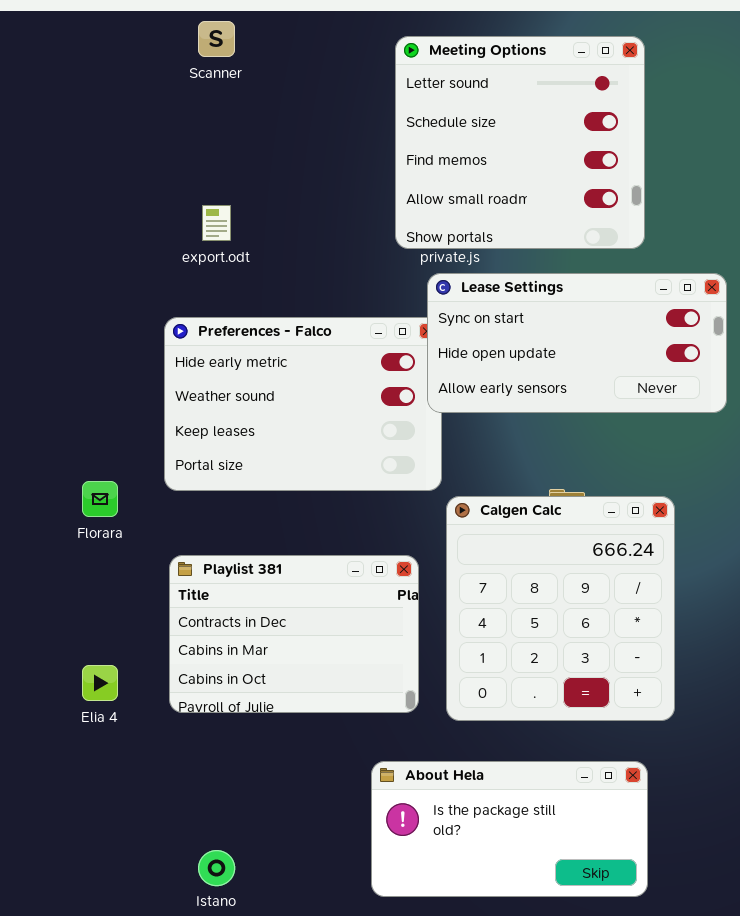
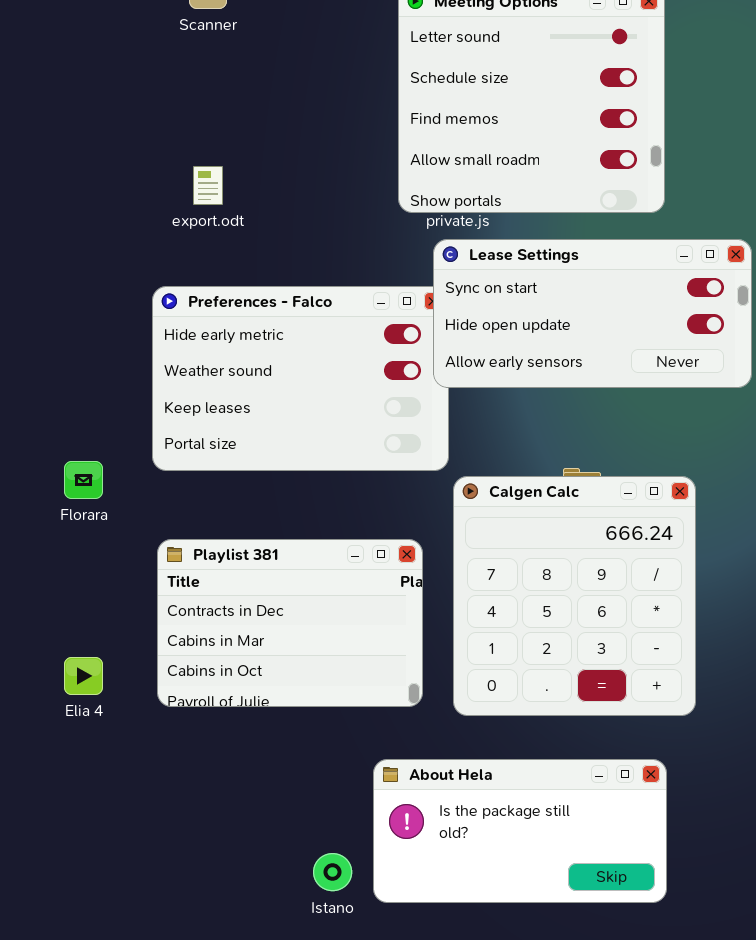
Istano: [198,850,235,886] -> [313,853,352,891], moved

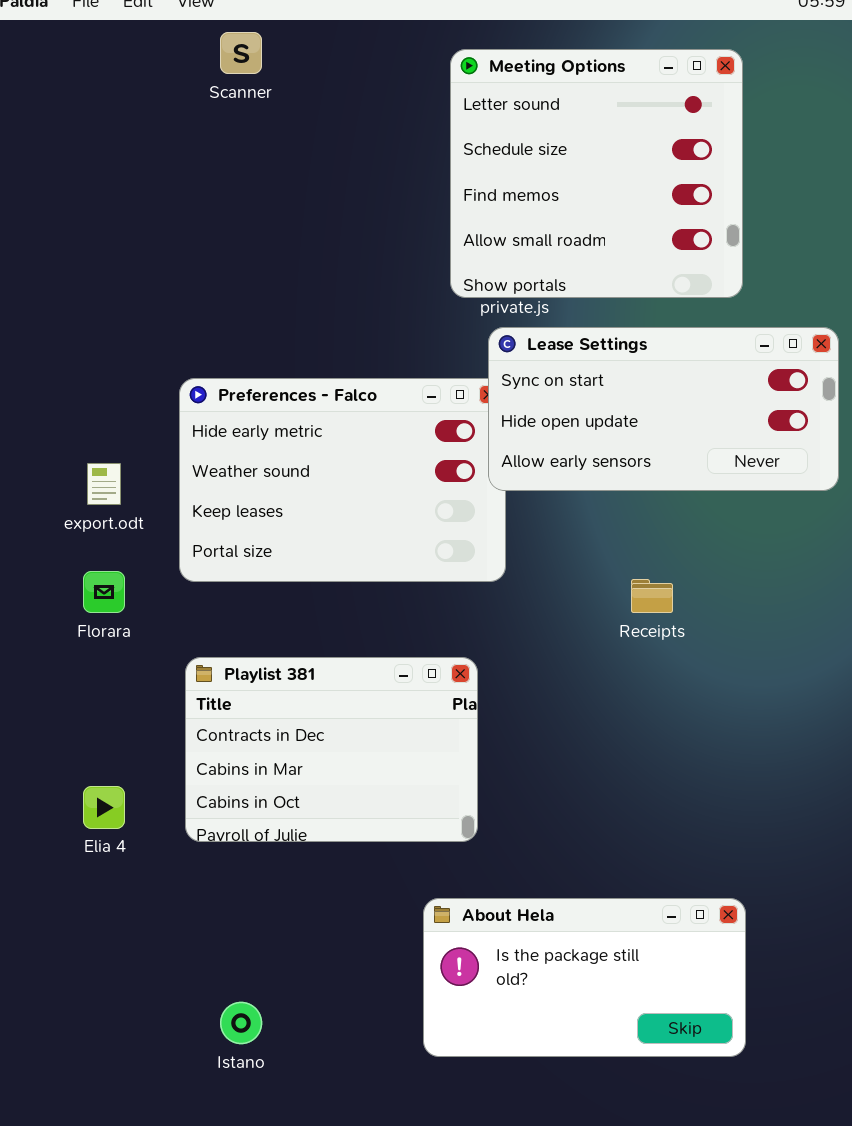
export.odt: [193,166,223,205] -> [87,463,121,505], moved
Calgen Calc: [453,476,696,716] -> none, closed
Istano: [313,853,352,891] -> [220,1002,262,1044], moved

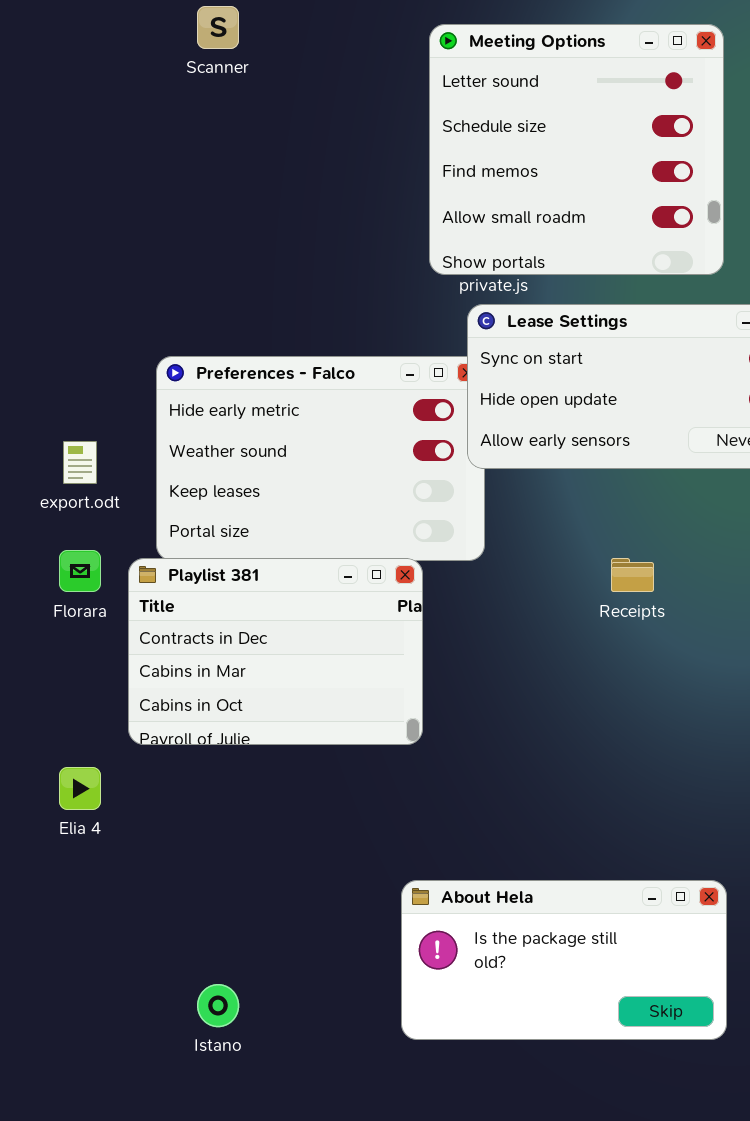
Playlist 381: [185,657,478,842] -> [128,558,423,745], moved

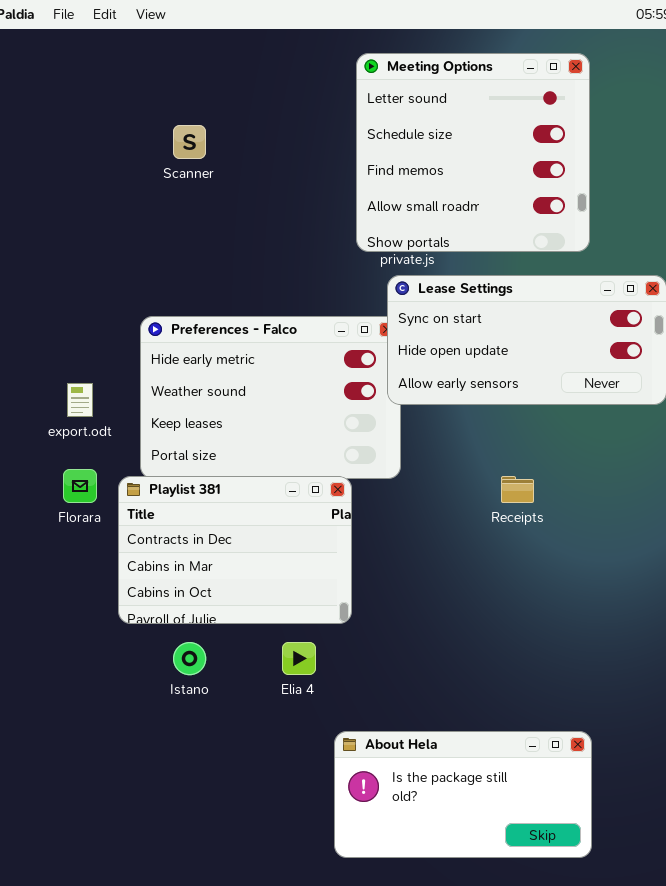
Scanner: [197,6,239,49] -> [173,125,206,159], moved
Elia 4: [59,767,101,810] -> [282,642,316,675], moved
Istano: [197,984,239,1027] -> [173,642,206,675], moved

